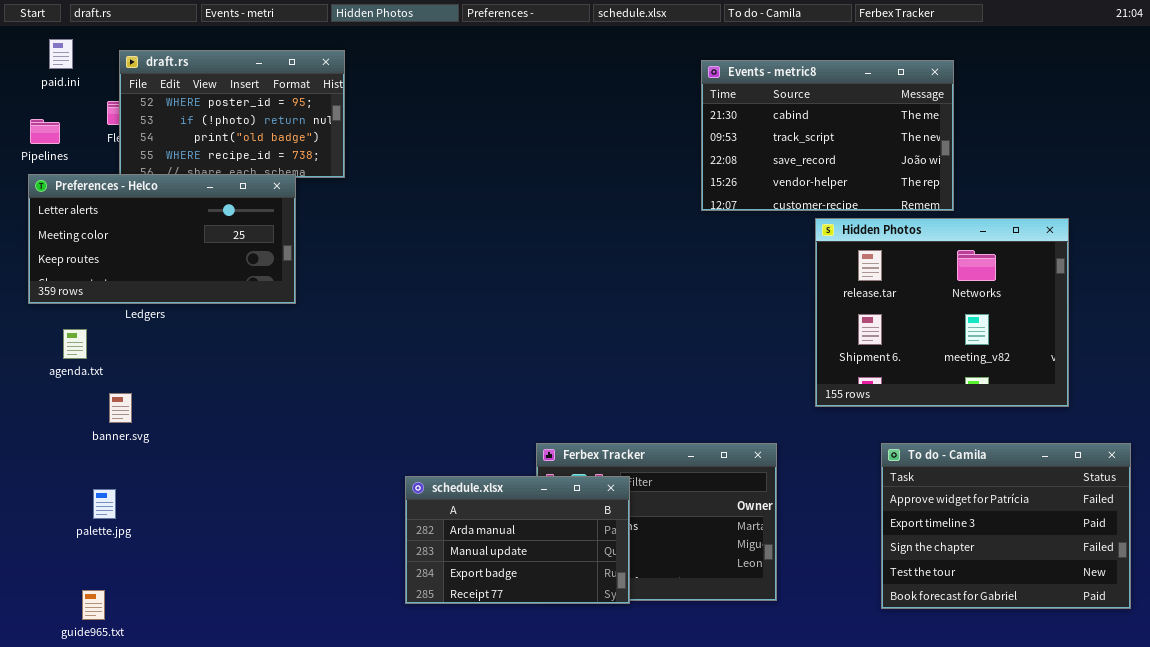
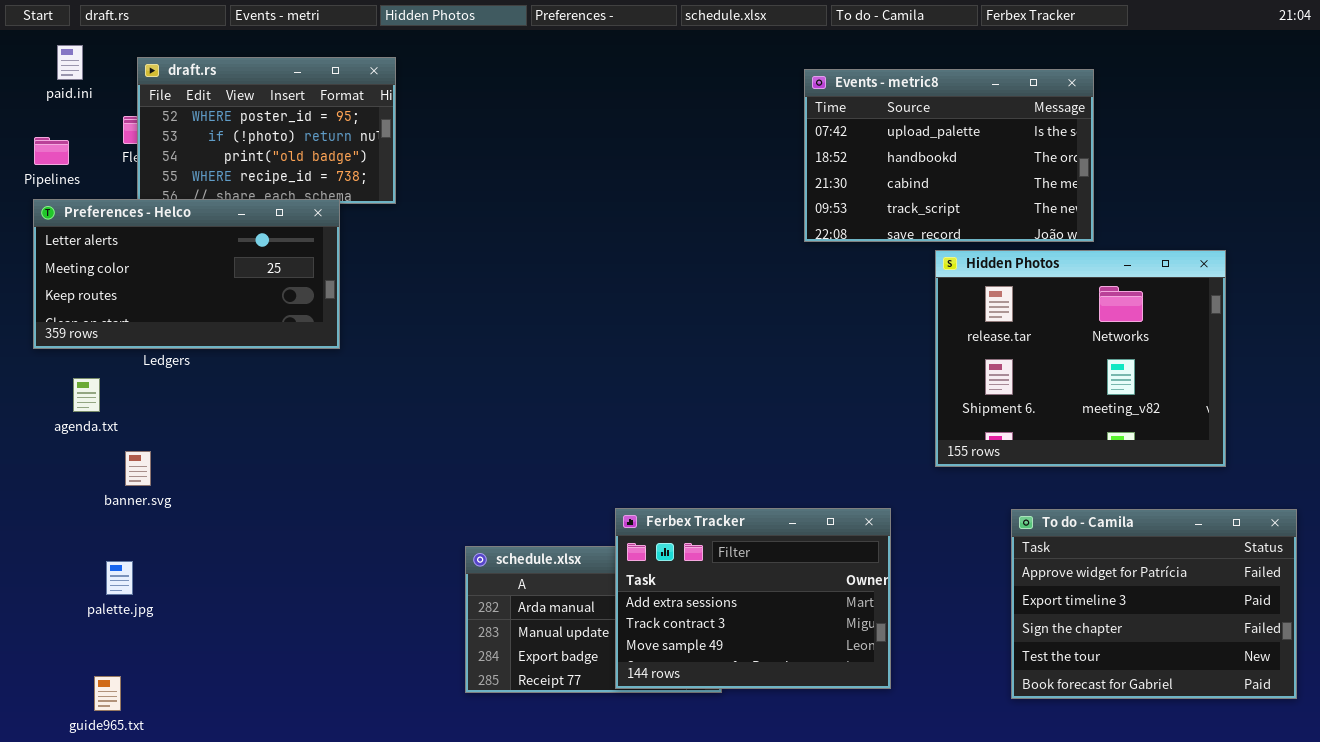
Events - metric8: [701,60,954,211] -> [804,69,1094,242], scrolled up 2 rows
Ferbex Tracker: [536,443,777,601] -> [615,508,891,689], raised

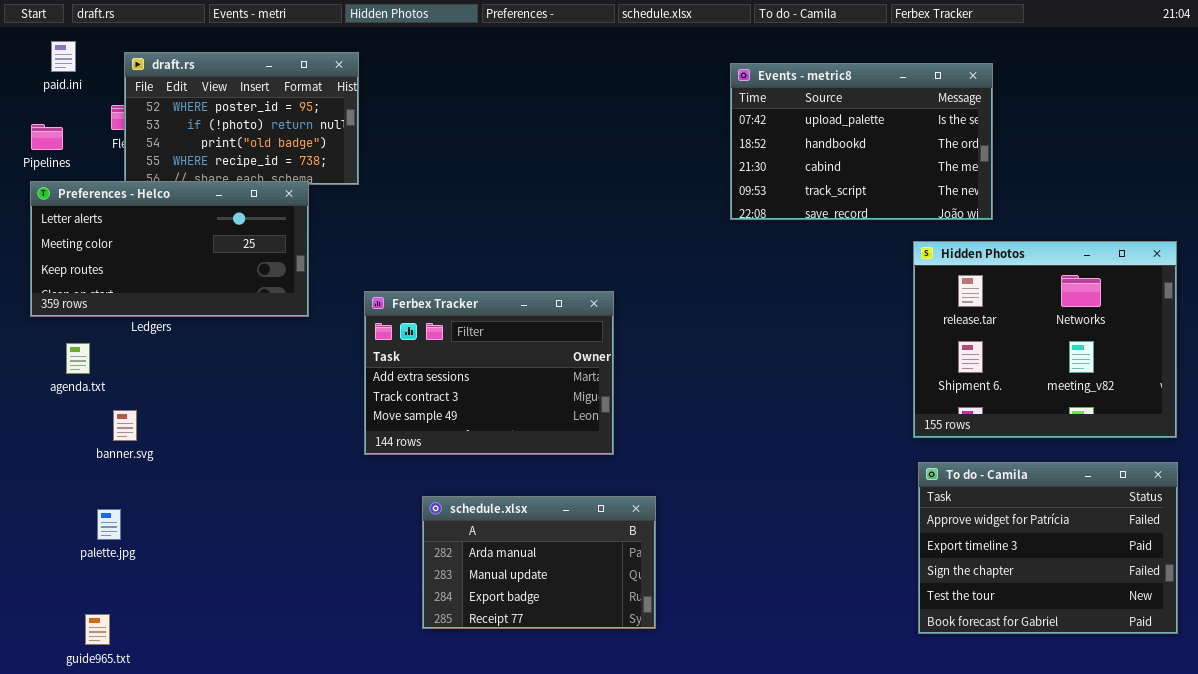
Hidden Photos: [935,250,1226,467] -> [913,241,1177,438], moved
Ferbex Tracker: [615,508,891,689] -> [364,291,614,455], moved

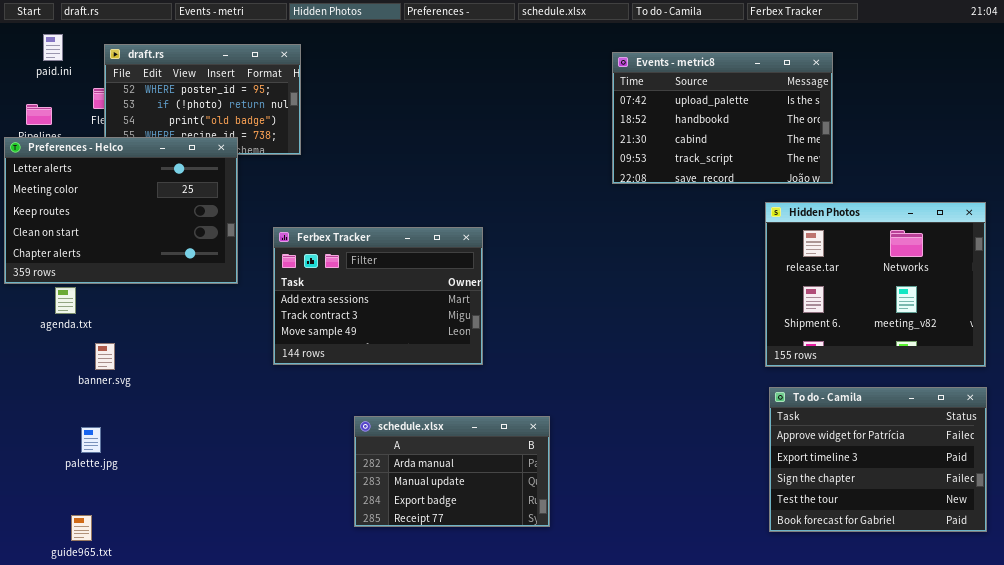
Preferences - Helco: [30,181,309,317] -> [4,137,238,284], moved, resized
Ferbex Tracker: [364,291,614,455] -> [273,227,483,365], moved

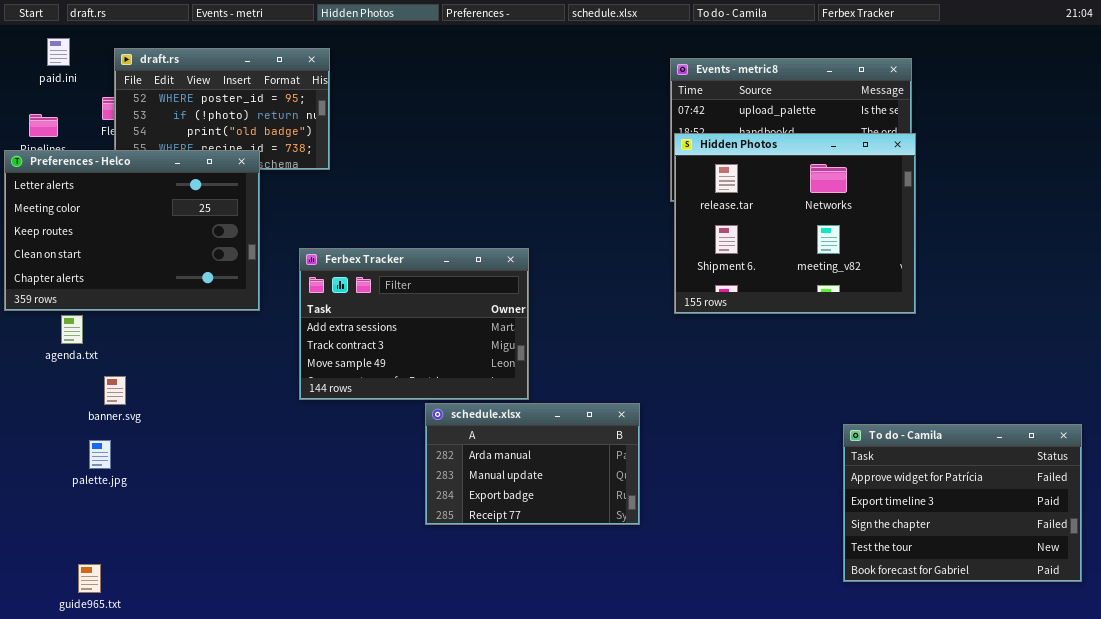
Hidden Photos: [765,202,986,367] -> [674,133,916,314], moved
schedule.xlsx: [354,416,550,527] -> [425,403,640,525], moved
palette.jpg: [81,427,101,453] -> [89,440,111,469], moved

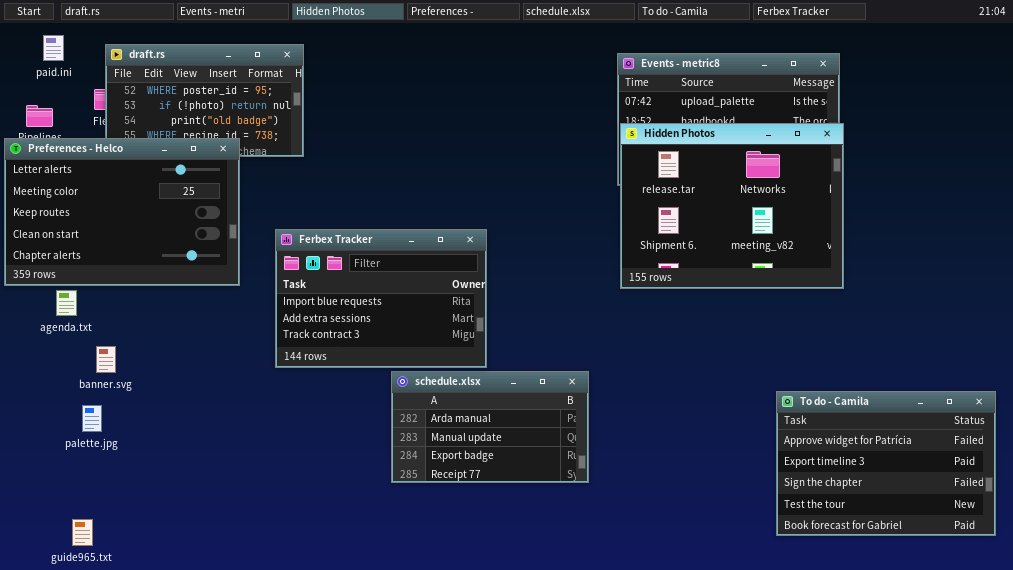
Ferbex Tracker: [299,248,529,400] -> [275,229,487,368], scrolled up 1 row

